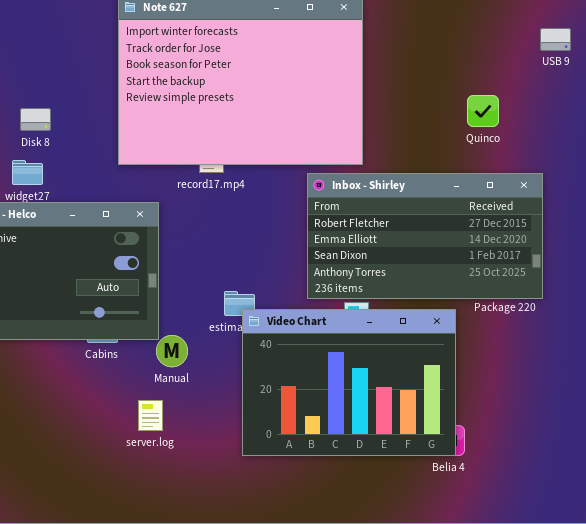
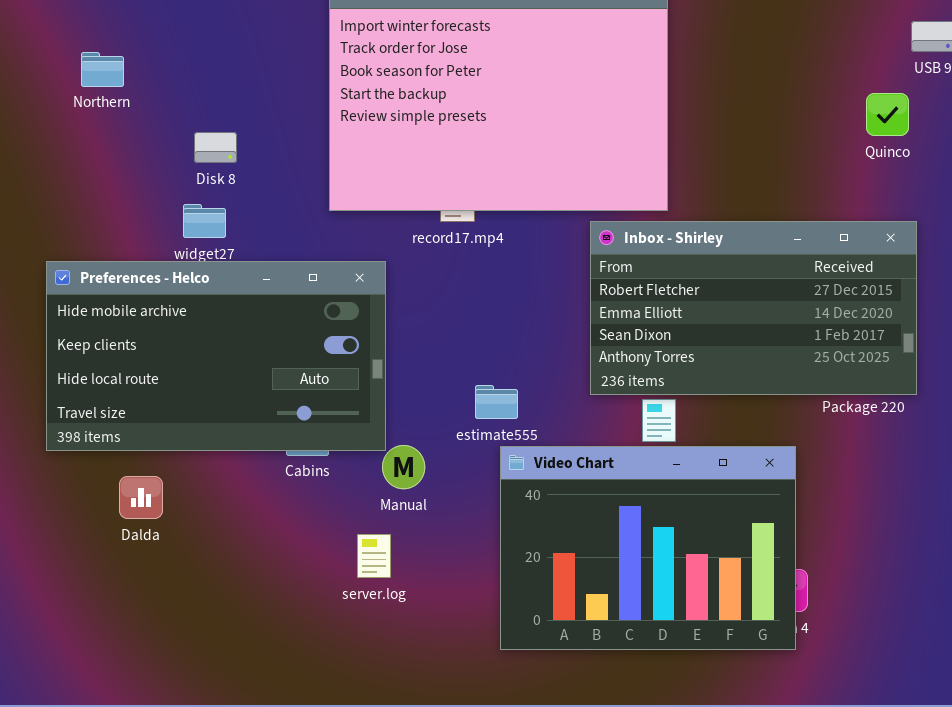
Quinco: [467,95,499,127] -> [866,93,909,136], moved
Video Chart: [242,309,456,456] -> [500,446,796,650], moved

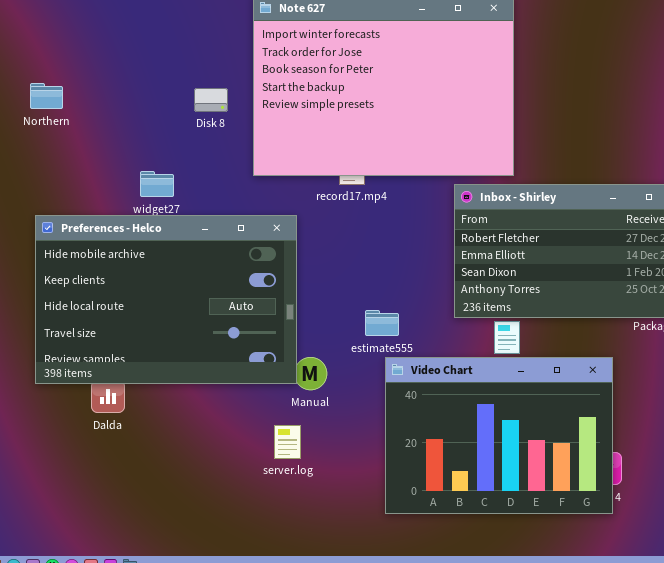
Northern: [81,52,124,87] -> [30,83,63,109], moved
Disk 8: [194,132,237,163] -> [194,88,228,112], moved
Preferences - Helco: [46,261,386,451] -> [35,215,297,384], resized

